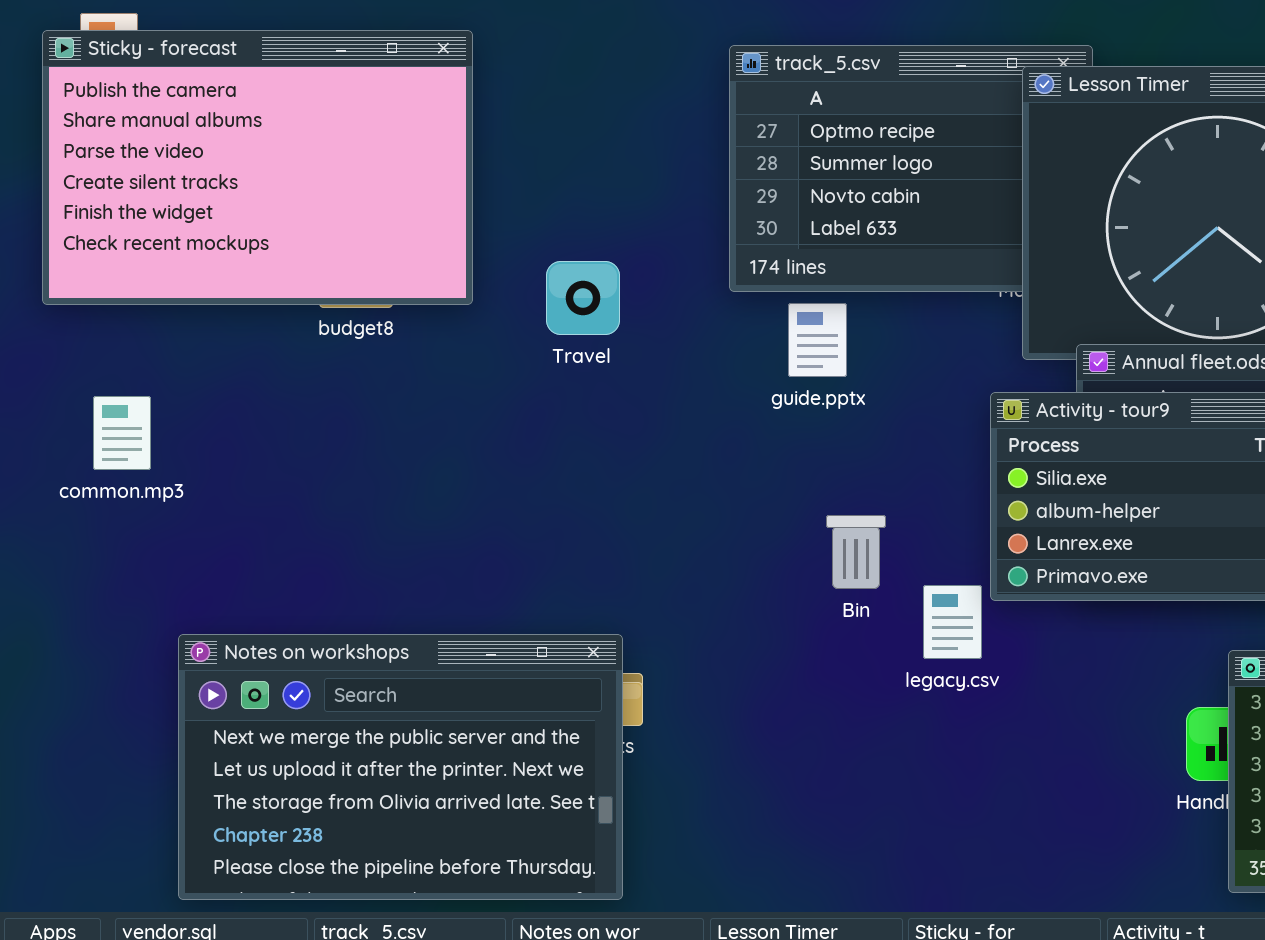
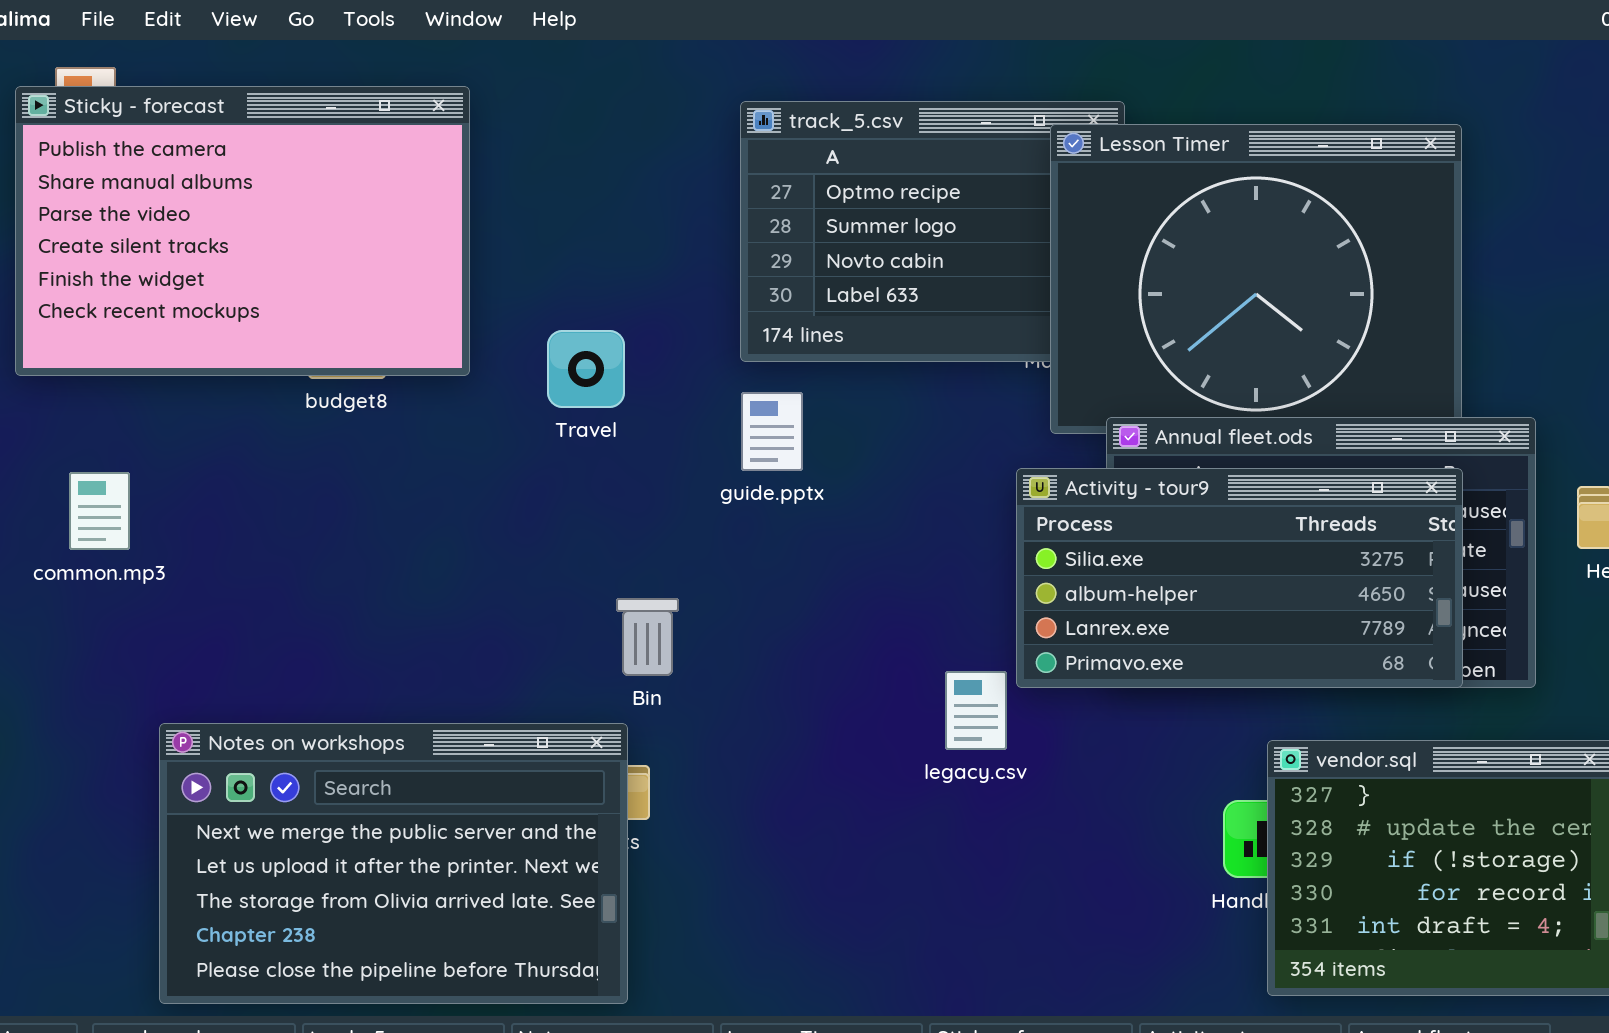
guide.pptx: [788,303,847,377] -> [741,392,803,471], moved
Bin: [826,515,886,589] -> [616,598,679,676], moved

